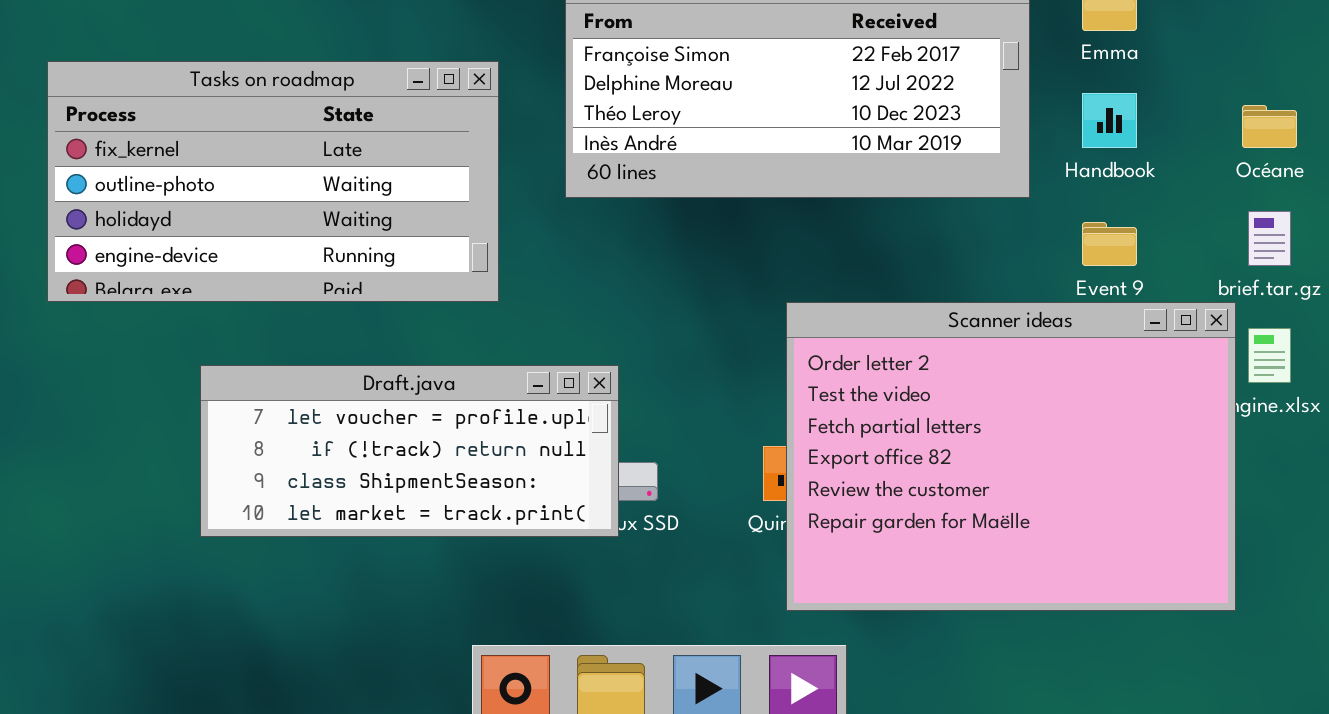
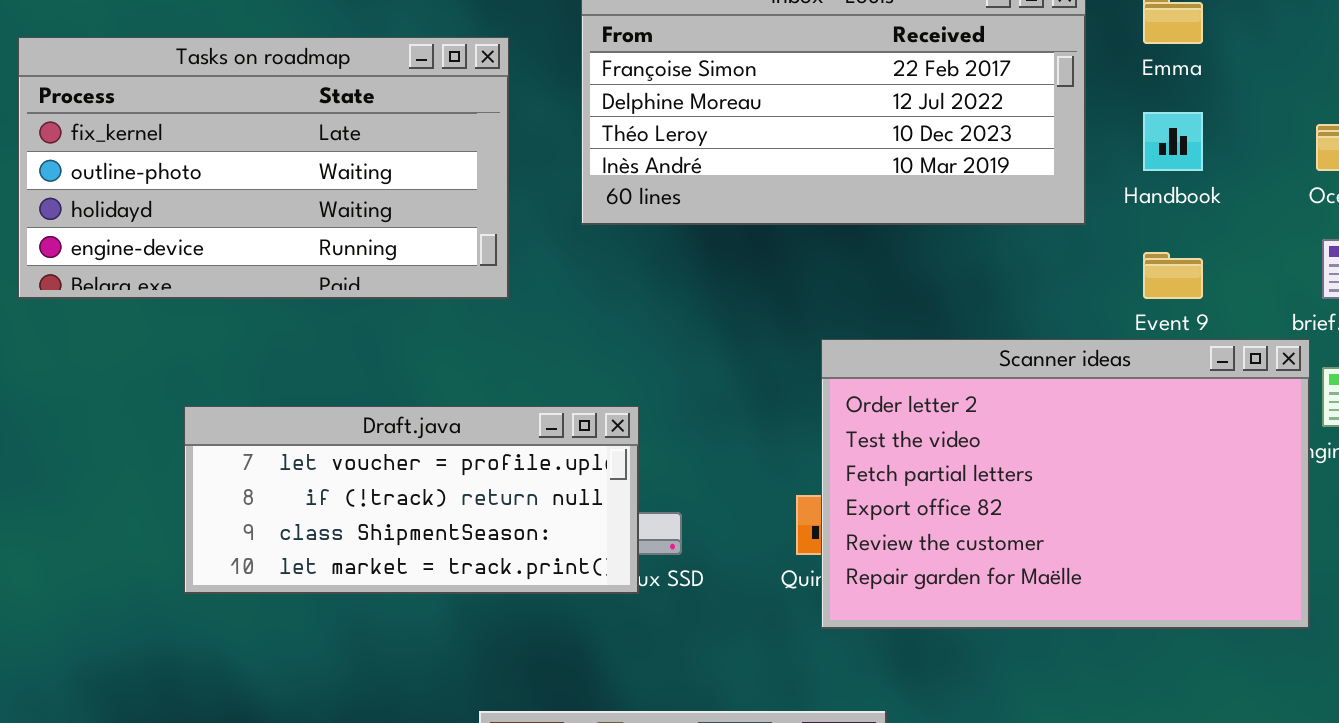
Tasks on roadmap: [47,61,499,302] -> [18,37,509,299], moved
Scanner ideas: [786,302,1236,611] -> [821,339,1310,629], resized

